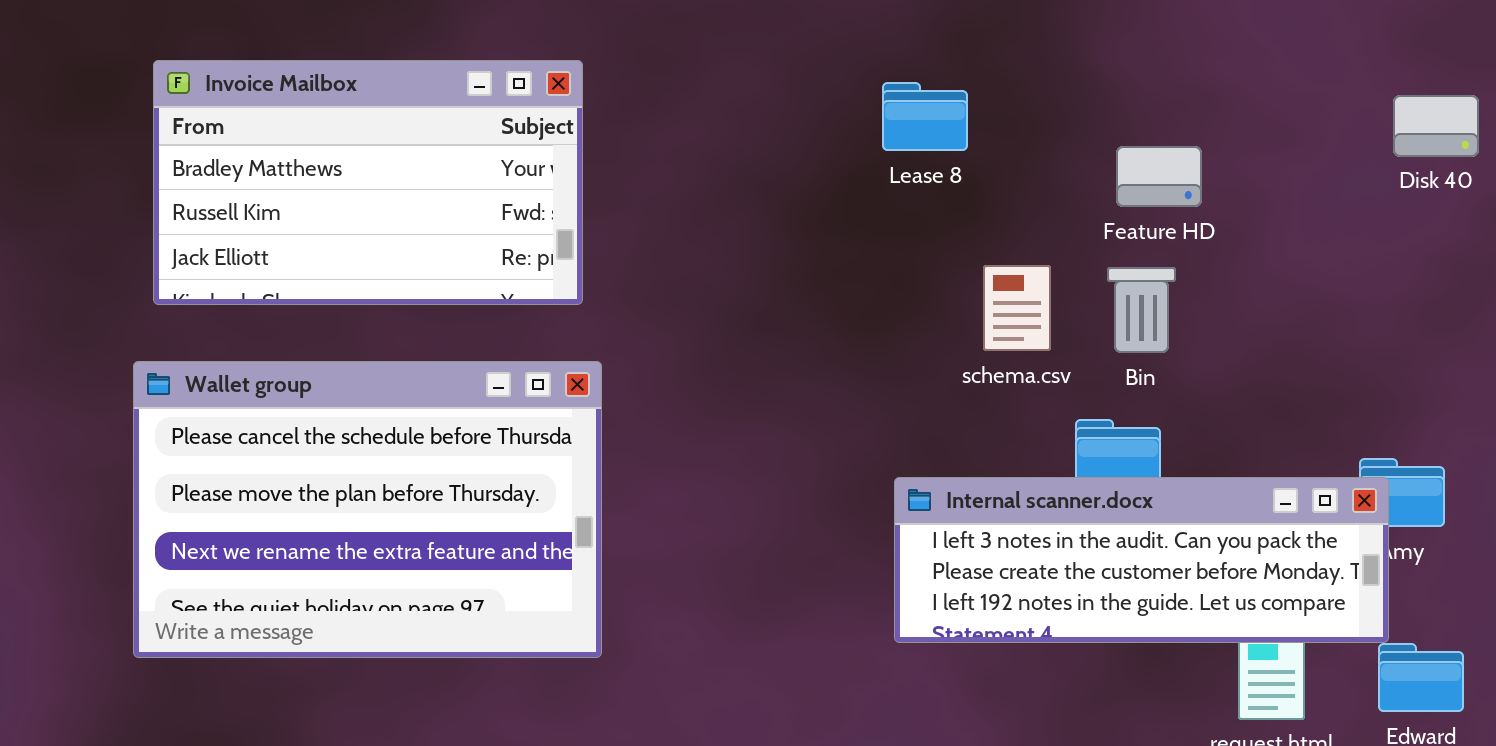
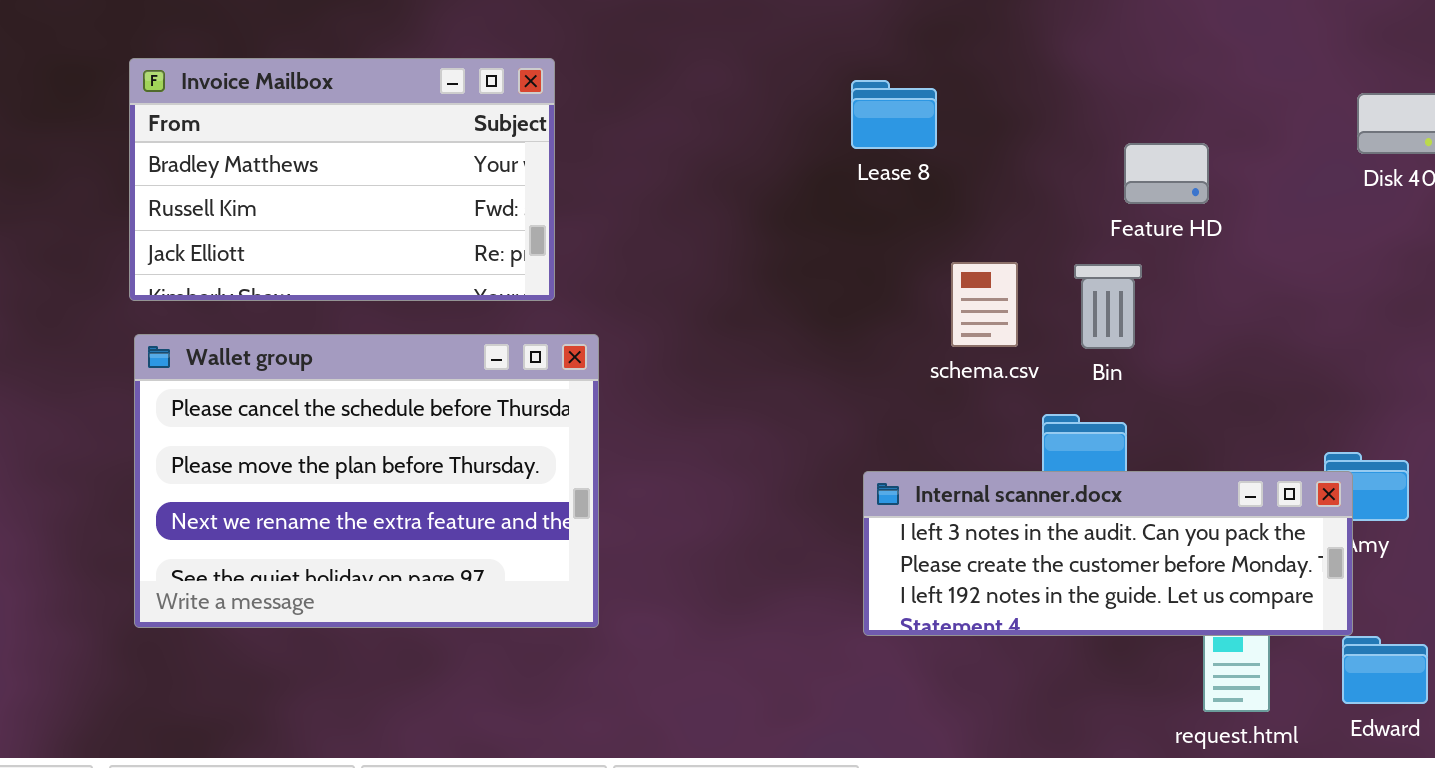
Feature HD: [1116,146,1202,207] -> [1124,143,1209,204], moved
Wallet group: [133,361,602,658] -> [134,334,599,628], moved

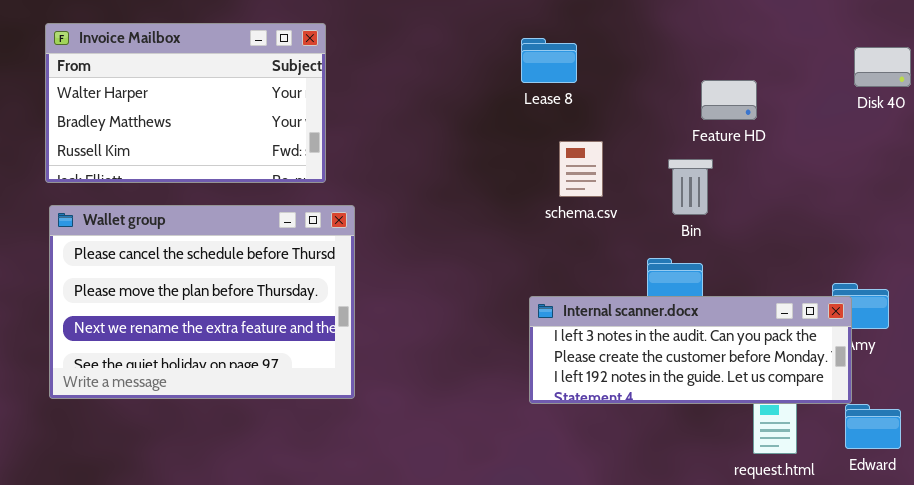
Invoice Mailbox: [129,58,555,301] -> [45,23,326,183], scrolled up 1 row
schema.csv: [951,262,1018,347] -> [559,141,603,197], moved

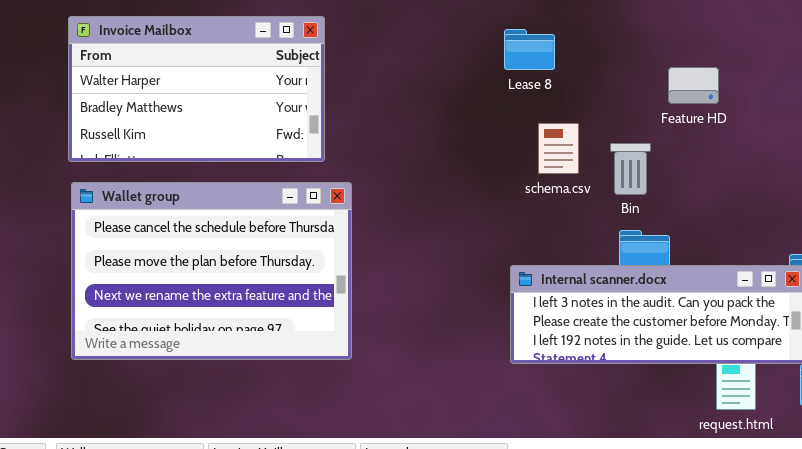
Bin: [668,159,713,215] -> [610,143,651,195], moved

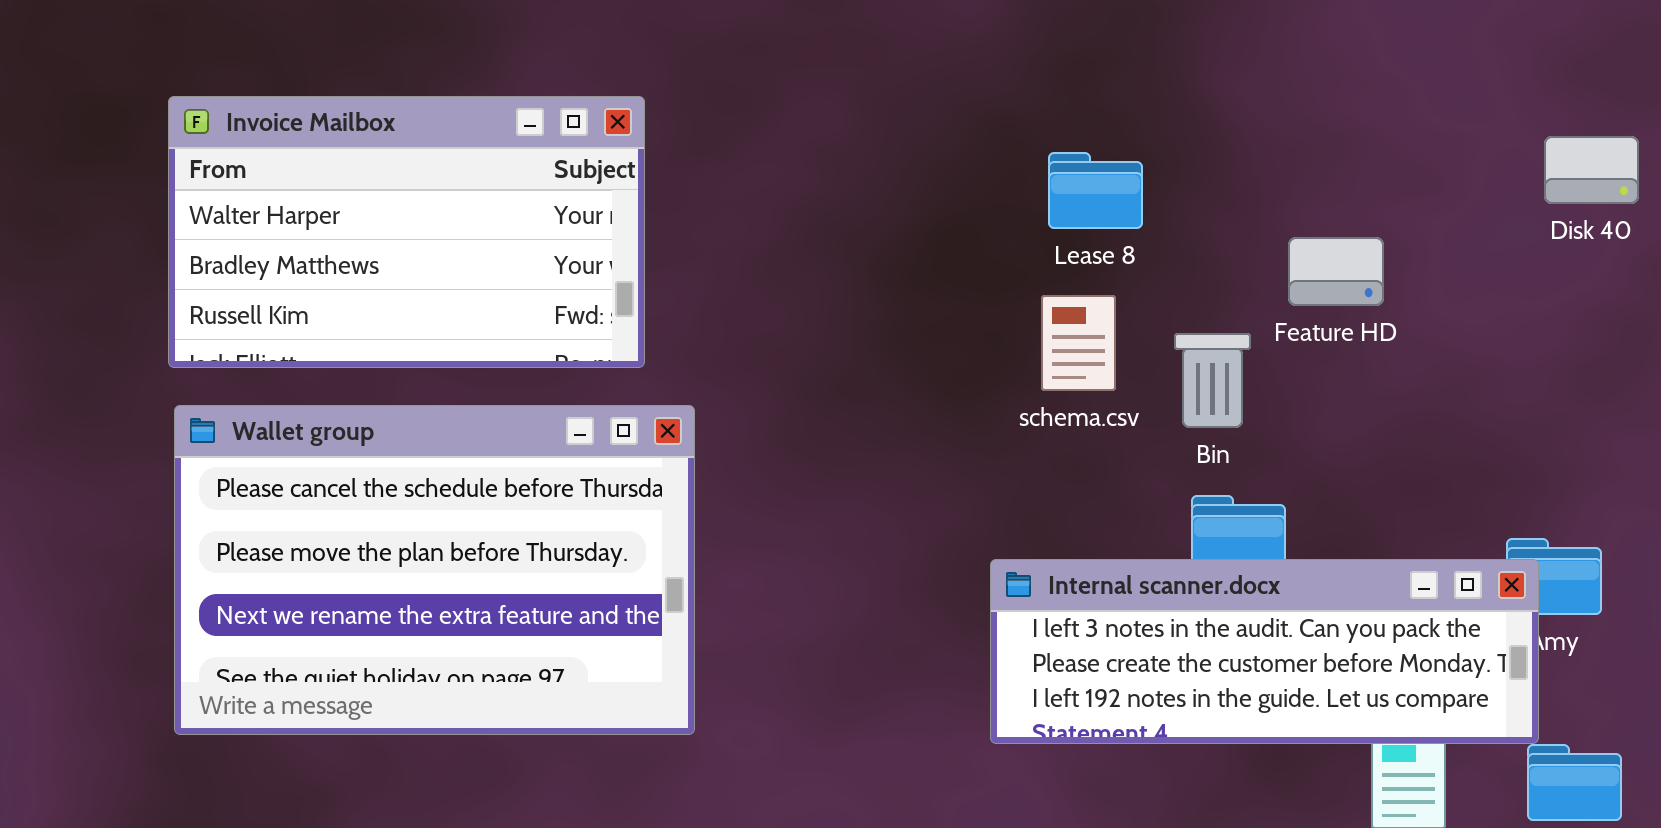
Lease 8: [504,29,555,70] -> [1048,152,1143,229], moved
Feature HD: [668,67,719,104] -> [1288,237,1384,306], moved

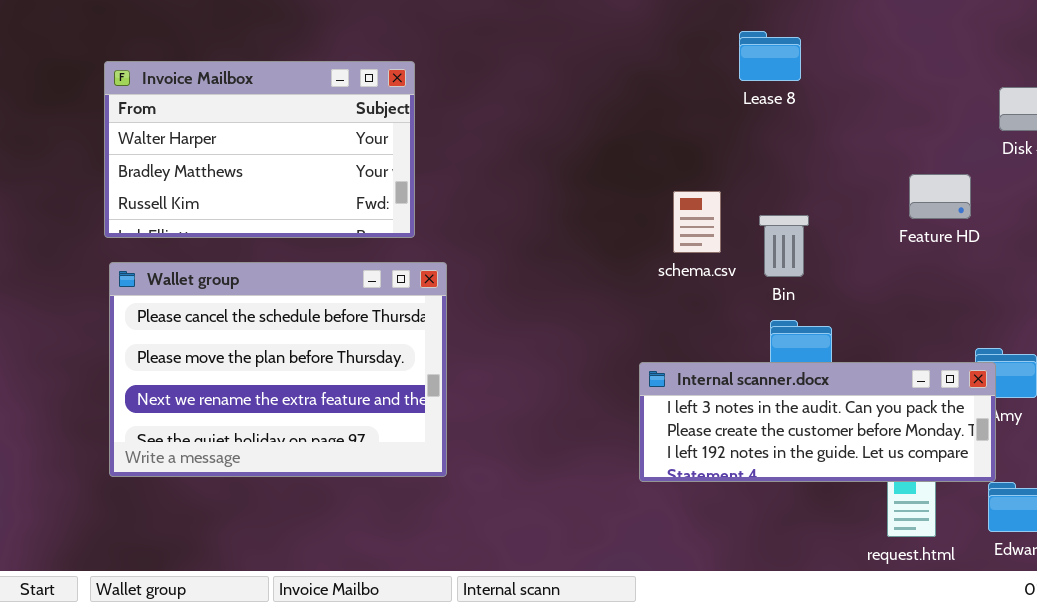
Lease 8: [1048,152,1143,229] -> [739,31,801,81], moved
Feature HD: [1288,237,1384,306] -> [909,174,971,219], moved

